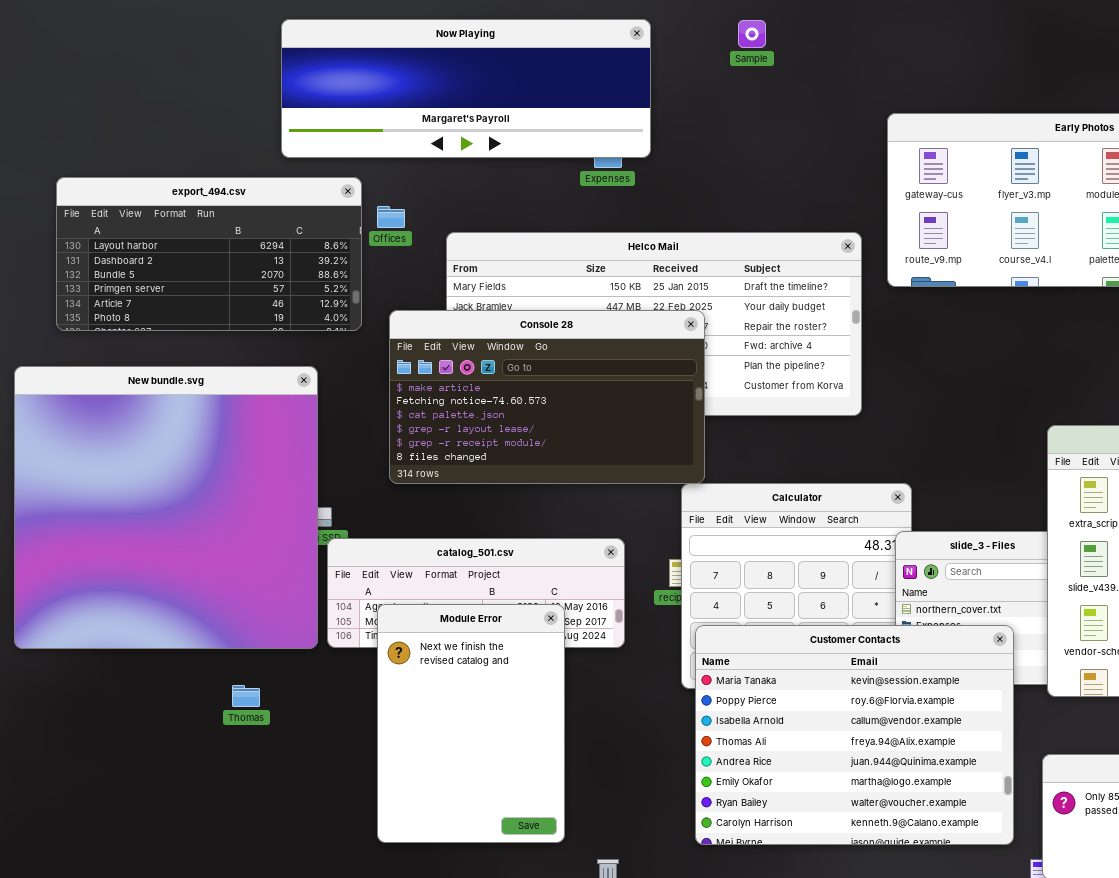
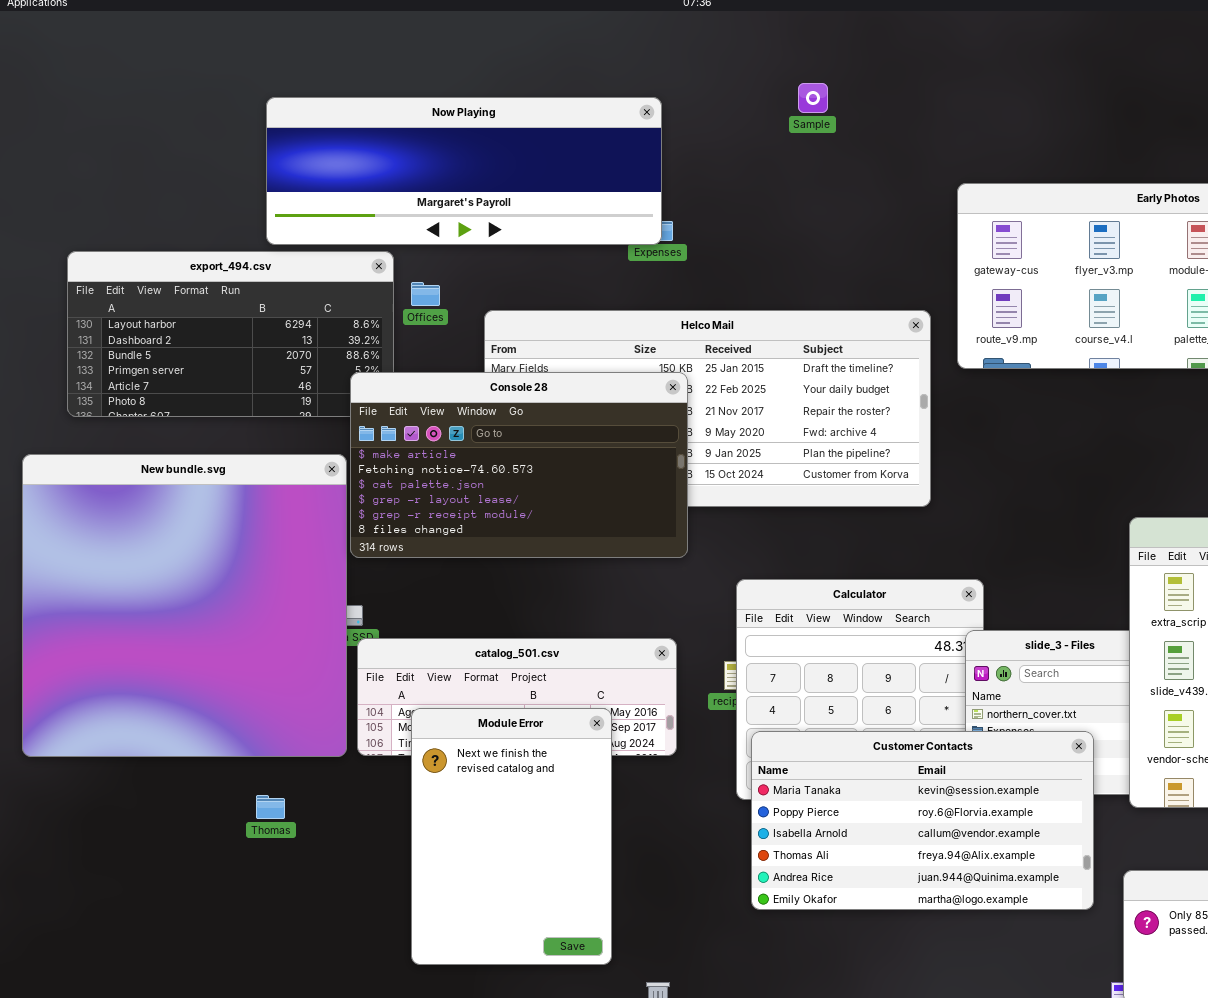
Now Playing: [281,19,651,158] -> [266,97,662,245], moved
Console 28: [389,310,705,484] -> [350,372,688,558], moved
Customer Contacts: [695,625,1014,845] -> [751,731,1094,910], resized

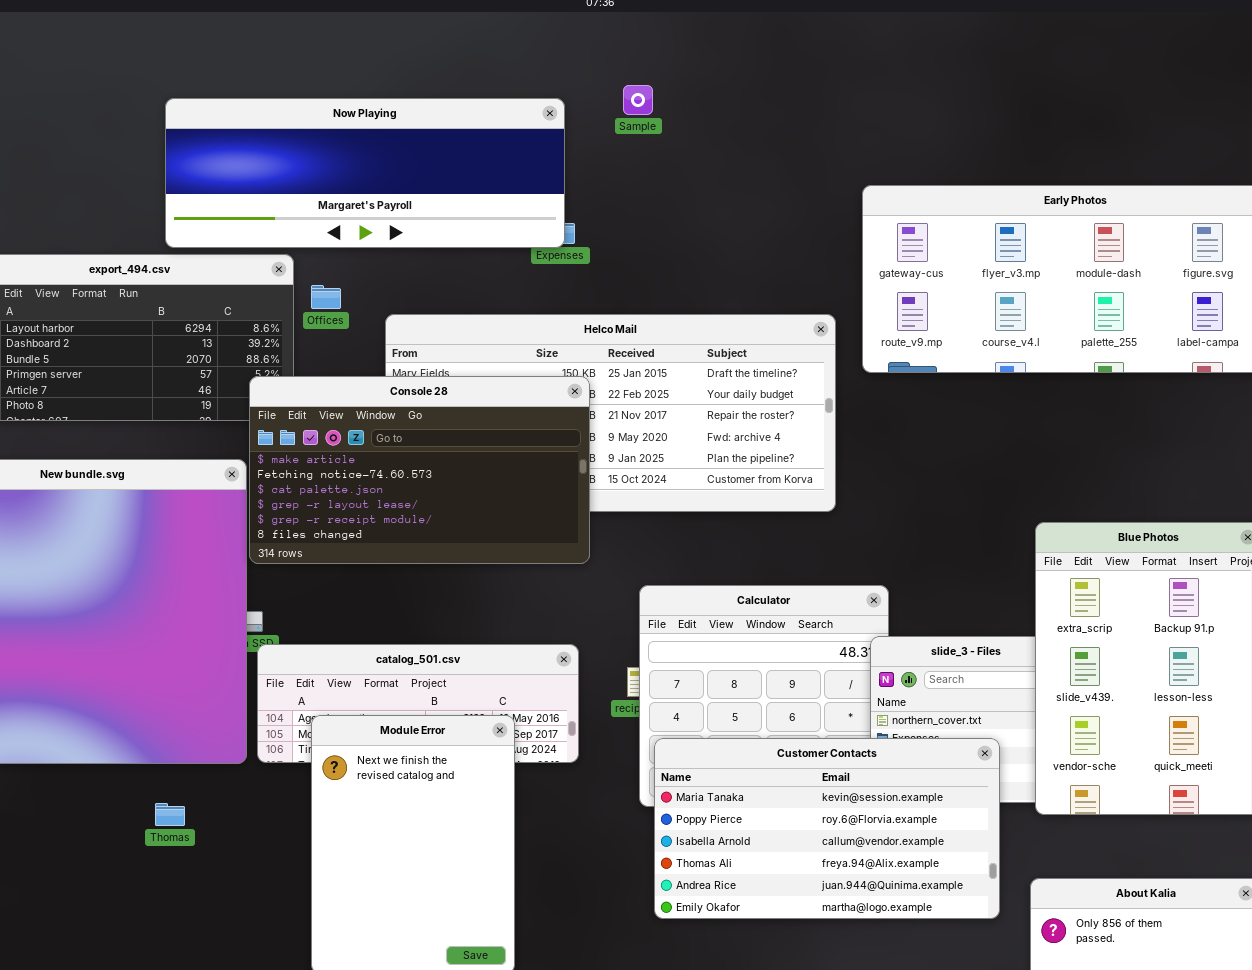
Sample: [798,83,828,113] -> [623,85,653,115], moved

